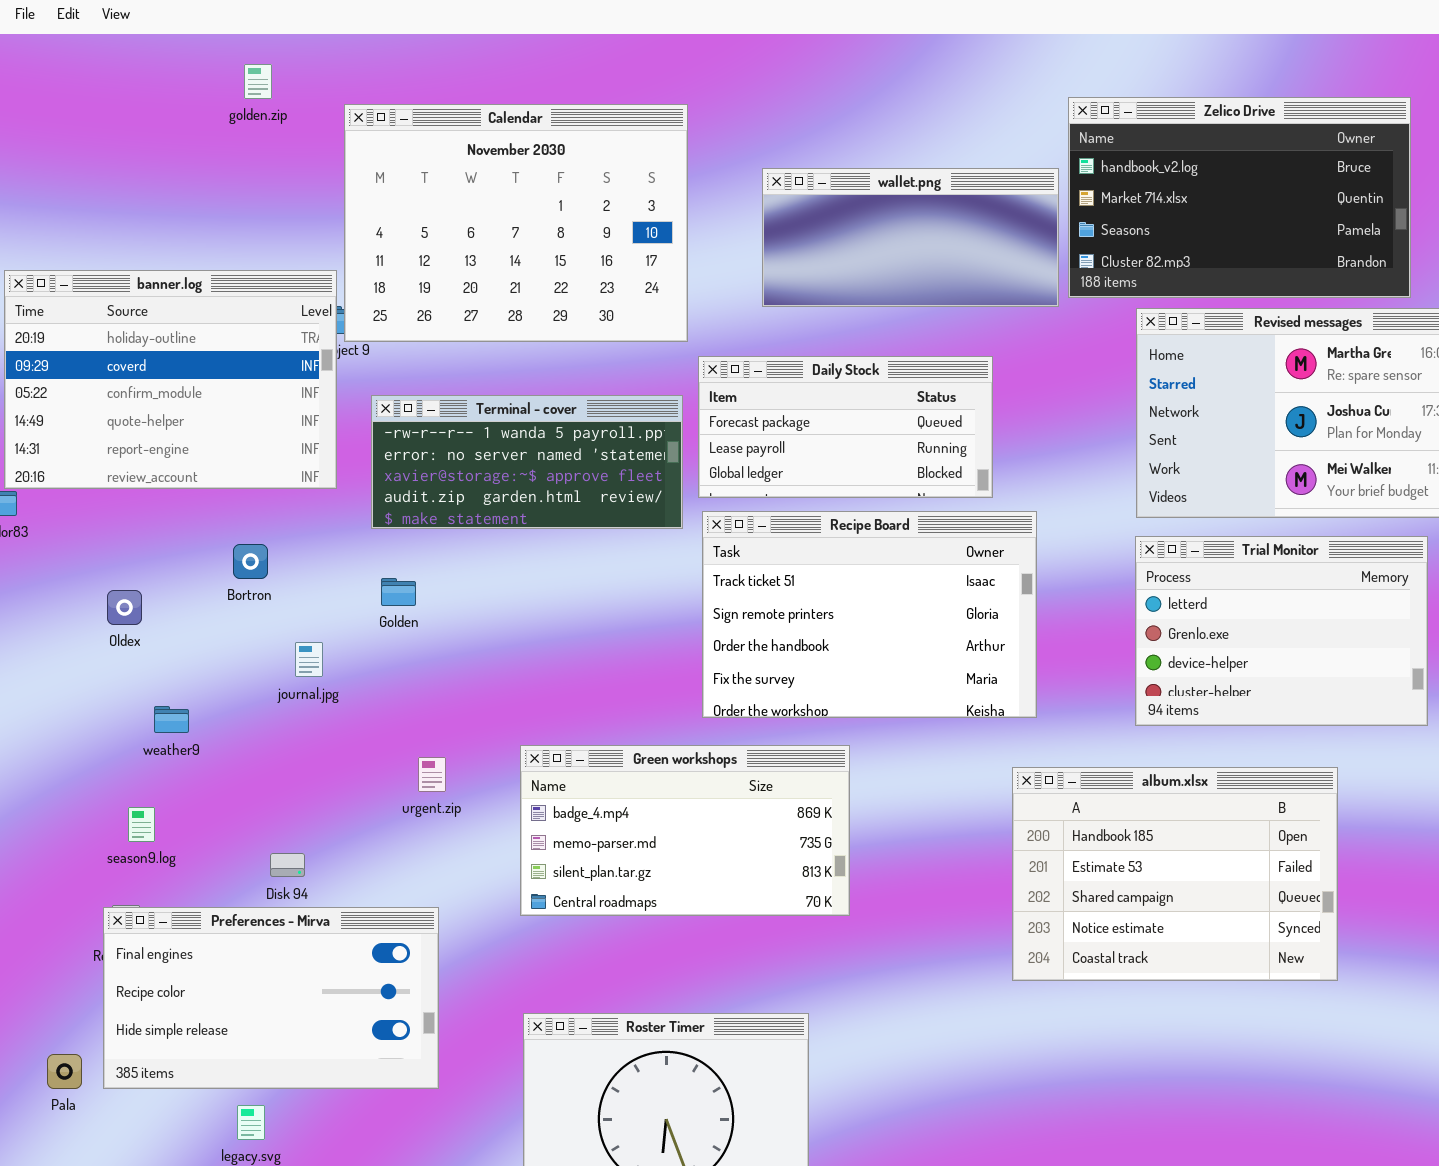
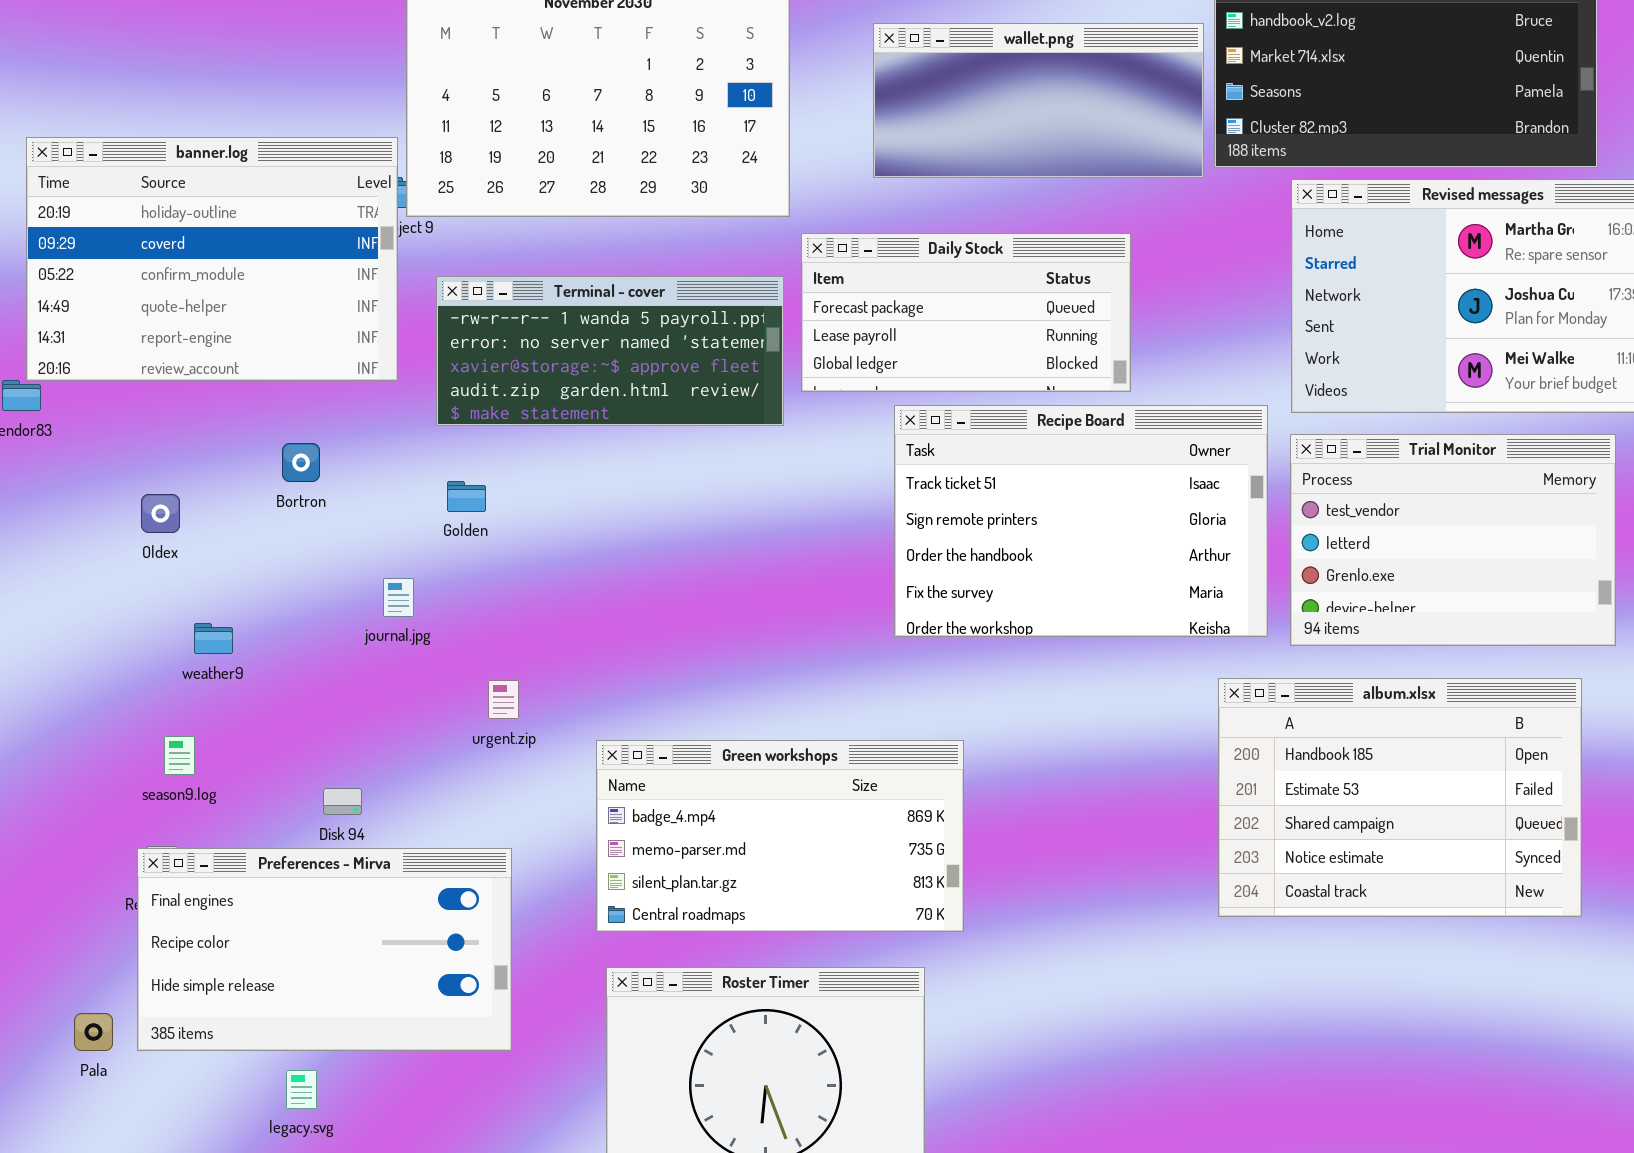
Recipe Board: [702,511,1037,718] -> [894,405,1268,637], moved
Trial Monitor: [1135,536,1428,726] -> [1290,434,1616,646], scrolled up 1 row
journal.jpg: [295,642,323,677] -> [383,578,414,617], moved
Green workshops: [520,745,850,916] -> [596,740,964,932], moved
album.xlsx: [1012,767,1338,981] -> [1218,678,1582,917], moved

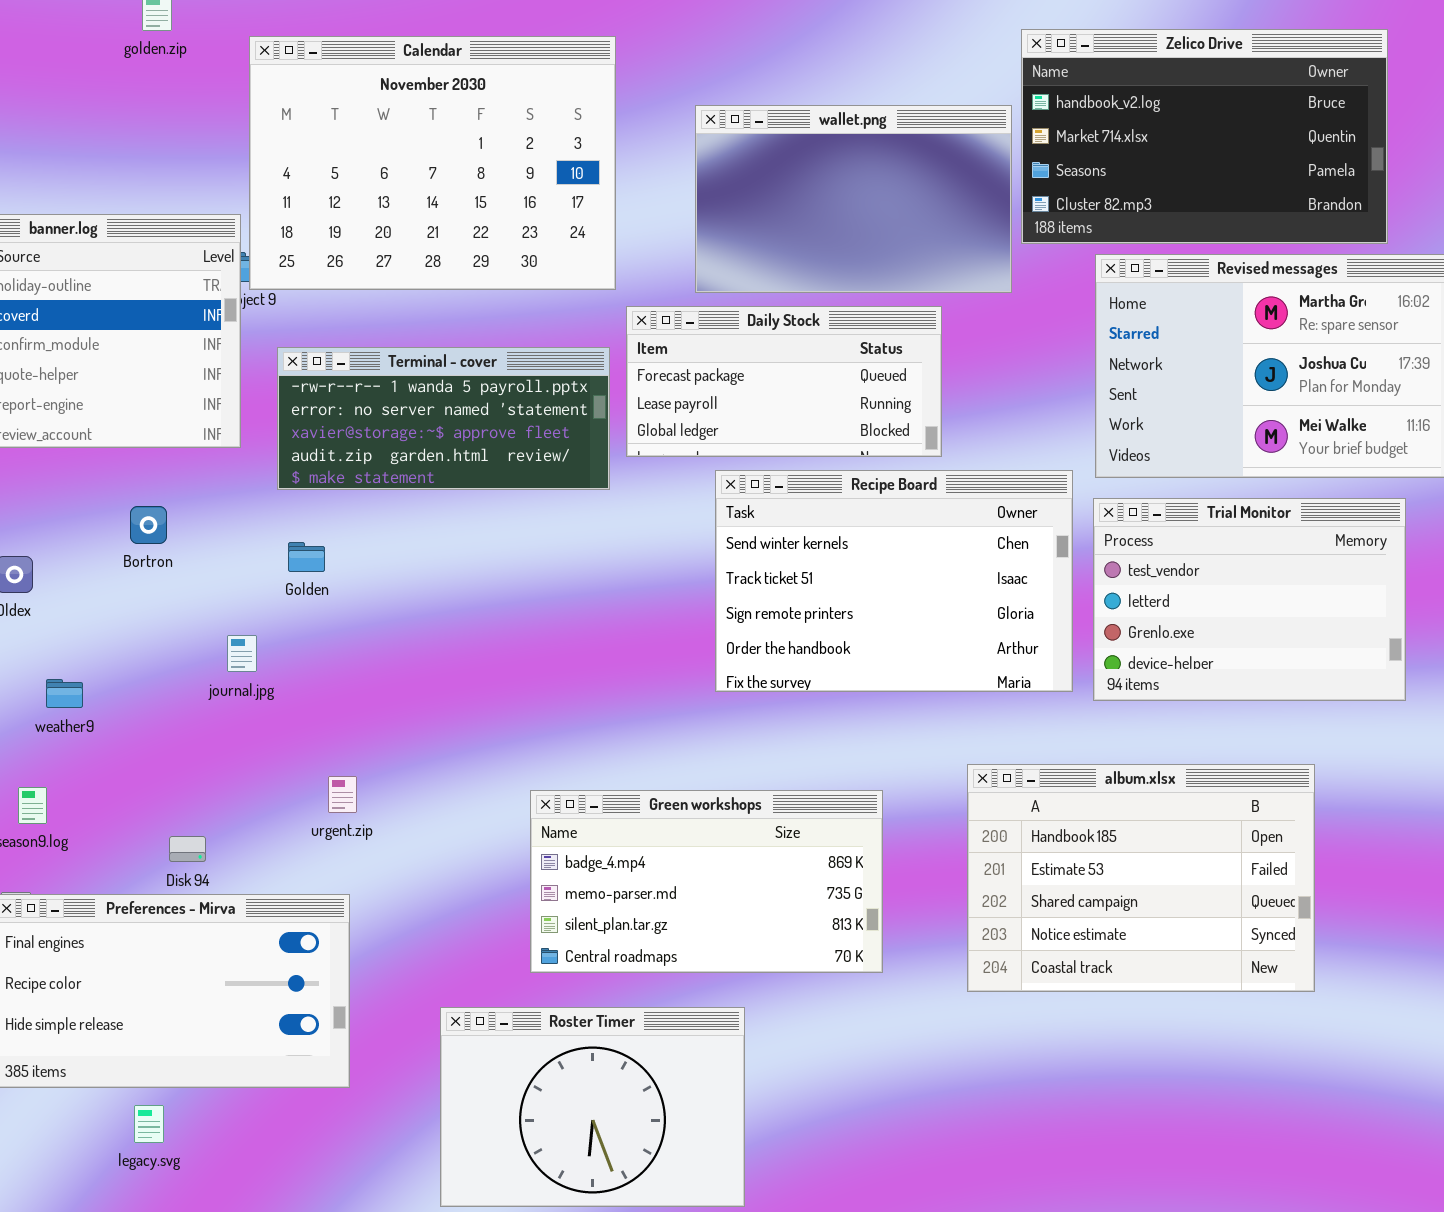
wallet.png: [873,23,1204,178] -> [695,105,1012,293], resized
Recipe Board: [894,405,1268,637] -> [715,470,1073,692], scrolled up 1 row
album.xlsx: [1218,678,1582,917] -> [967,764,1315,992], moved
urgent.zip: [488,680,519,719] -> [328,776,357,813], moved
Green workshops: [596,740,964,932] -> [530,790,883,973], moved

